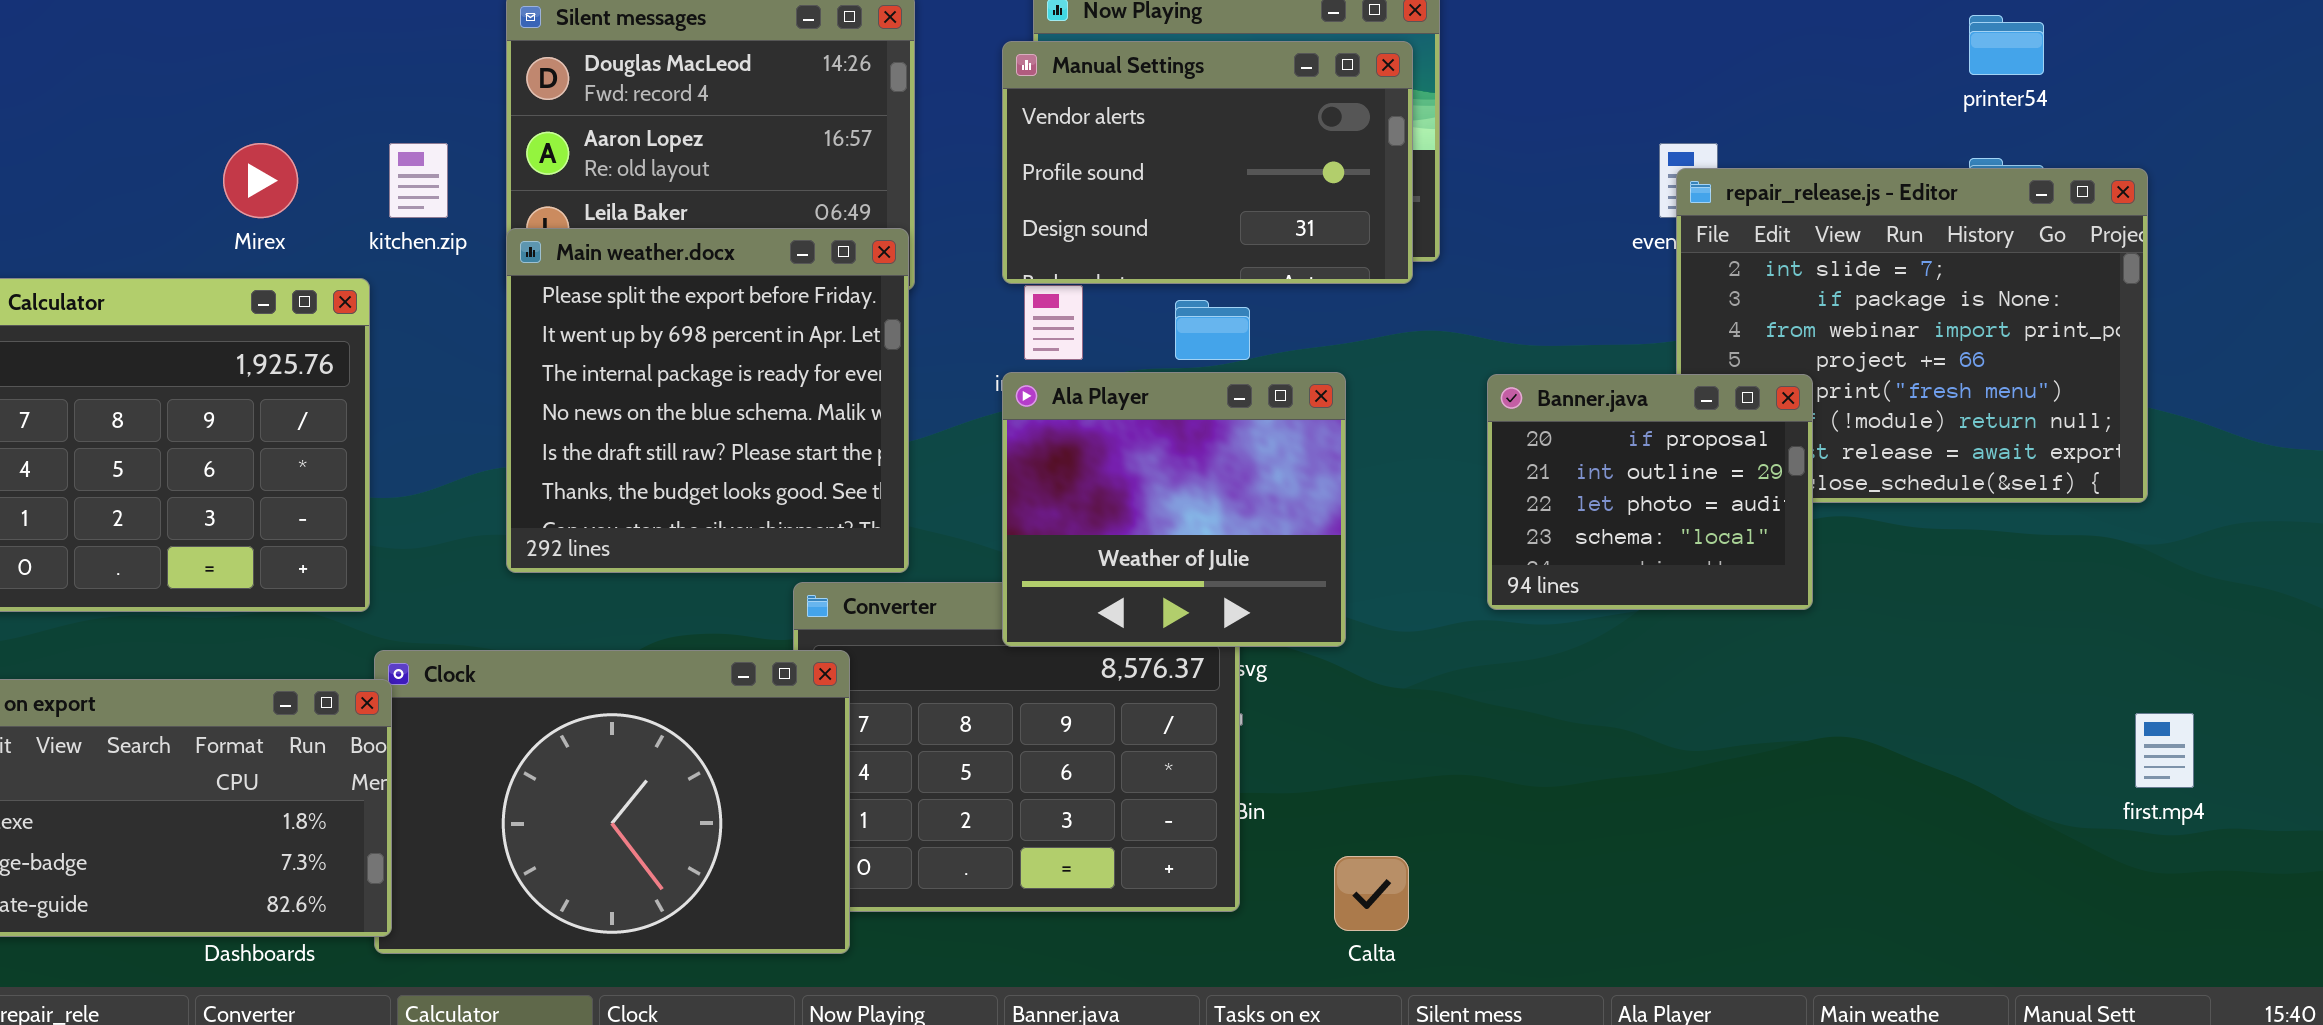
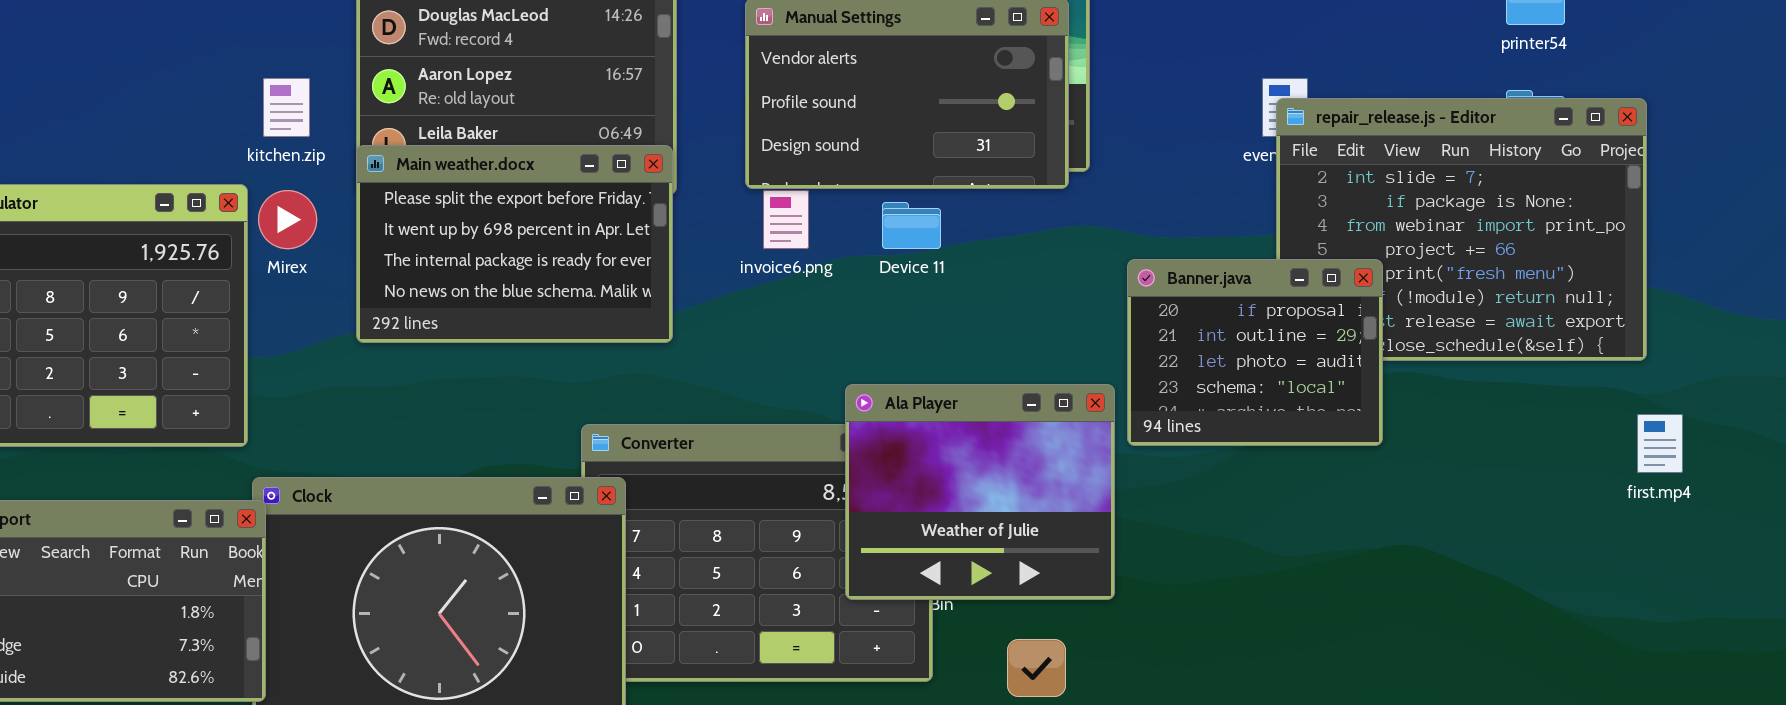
Mirex: [223,143,298,218] -> [258,190,317,249], moved
Main weather.docx: [506,228,909,573] -> [356,145,673,343], resized
Ala Player: [1002,372,1346,647] -> [845,384,1115,600], moved
first.mp4: [2135,713,2194,788] -> [1637,414,1683,473], moved

